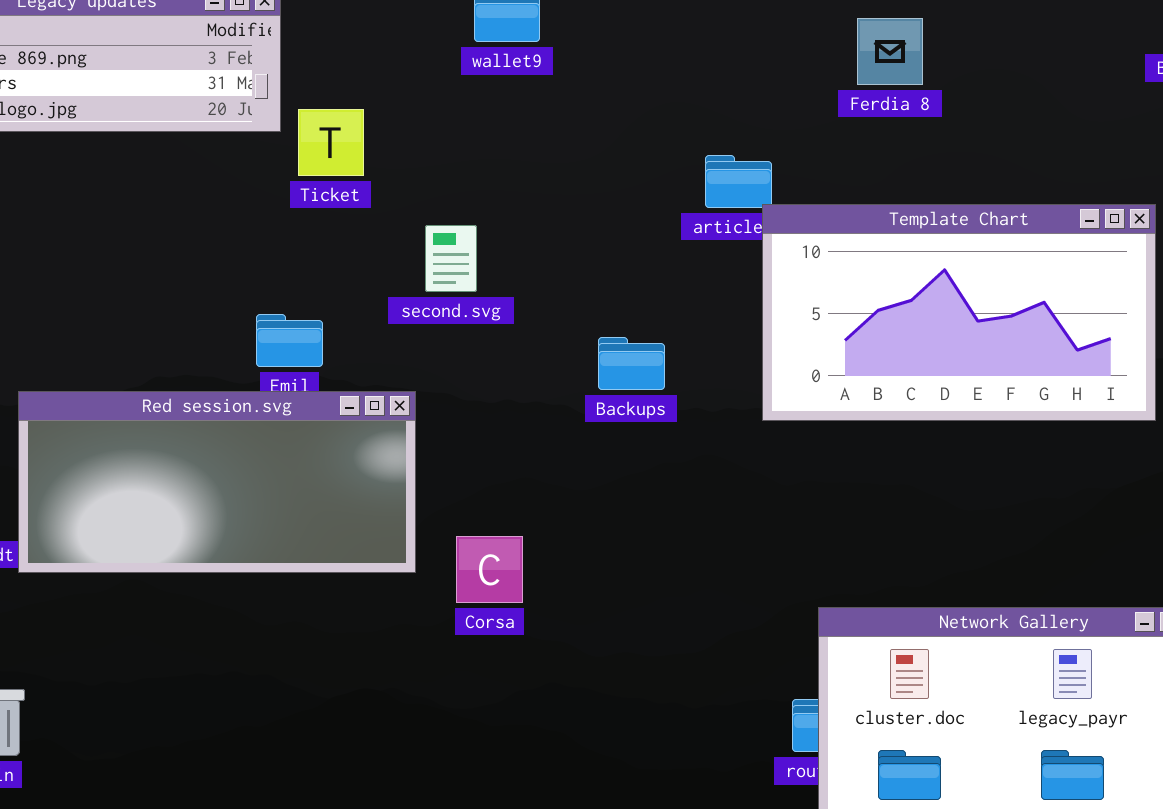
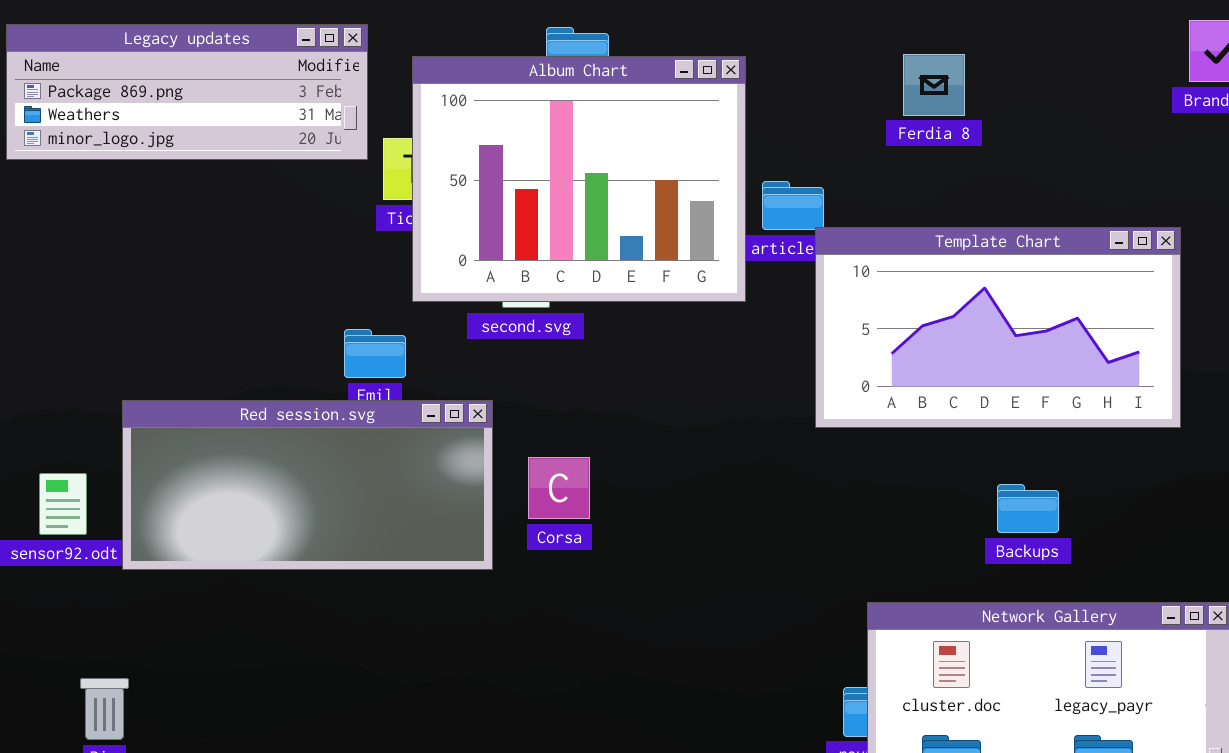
Album Chart: none -> [412,56,746,302], opened
Backups: [598,337,665,390] -> [997,484,1059,533], moved
Corsa: [456,536,523,603] -> [528,457,590,519], moved

